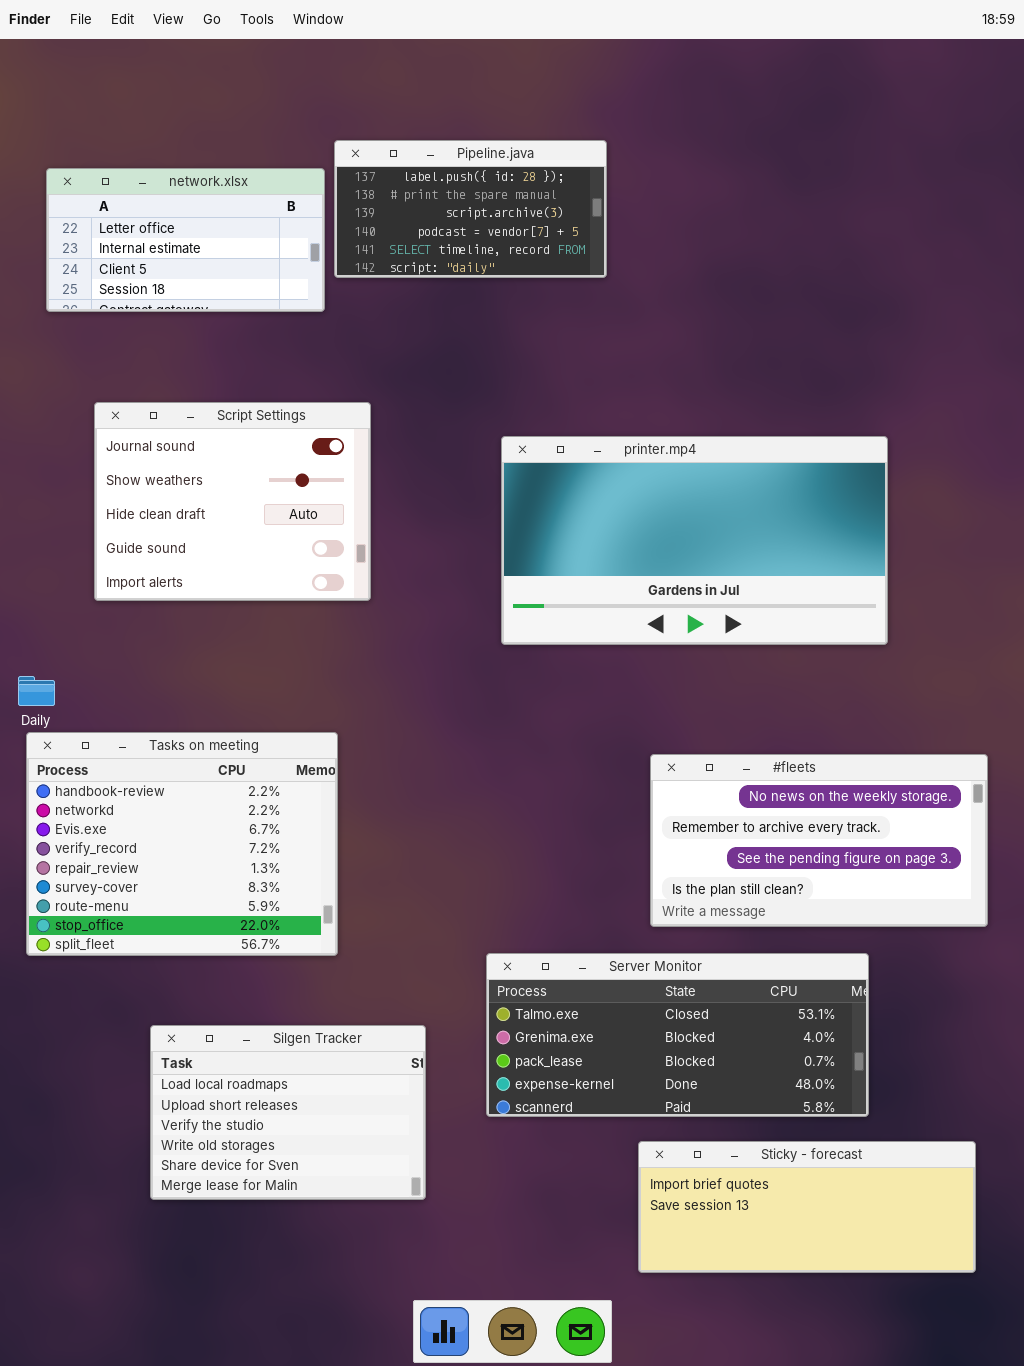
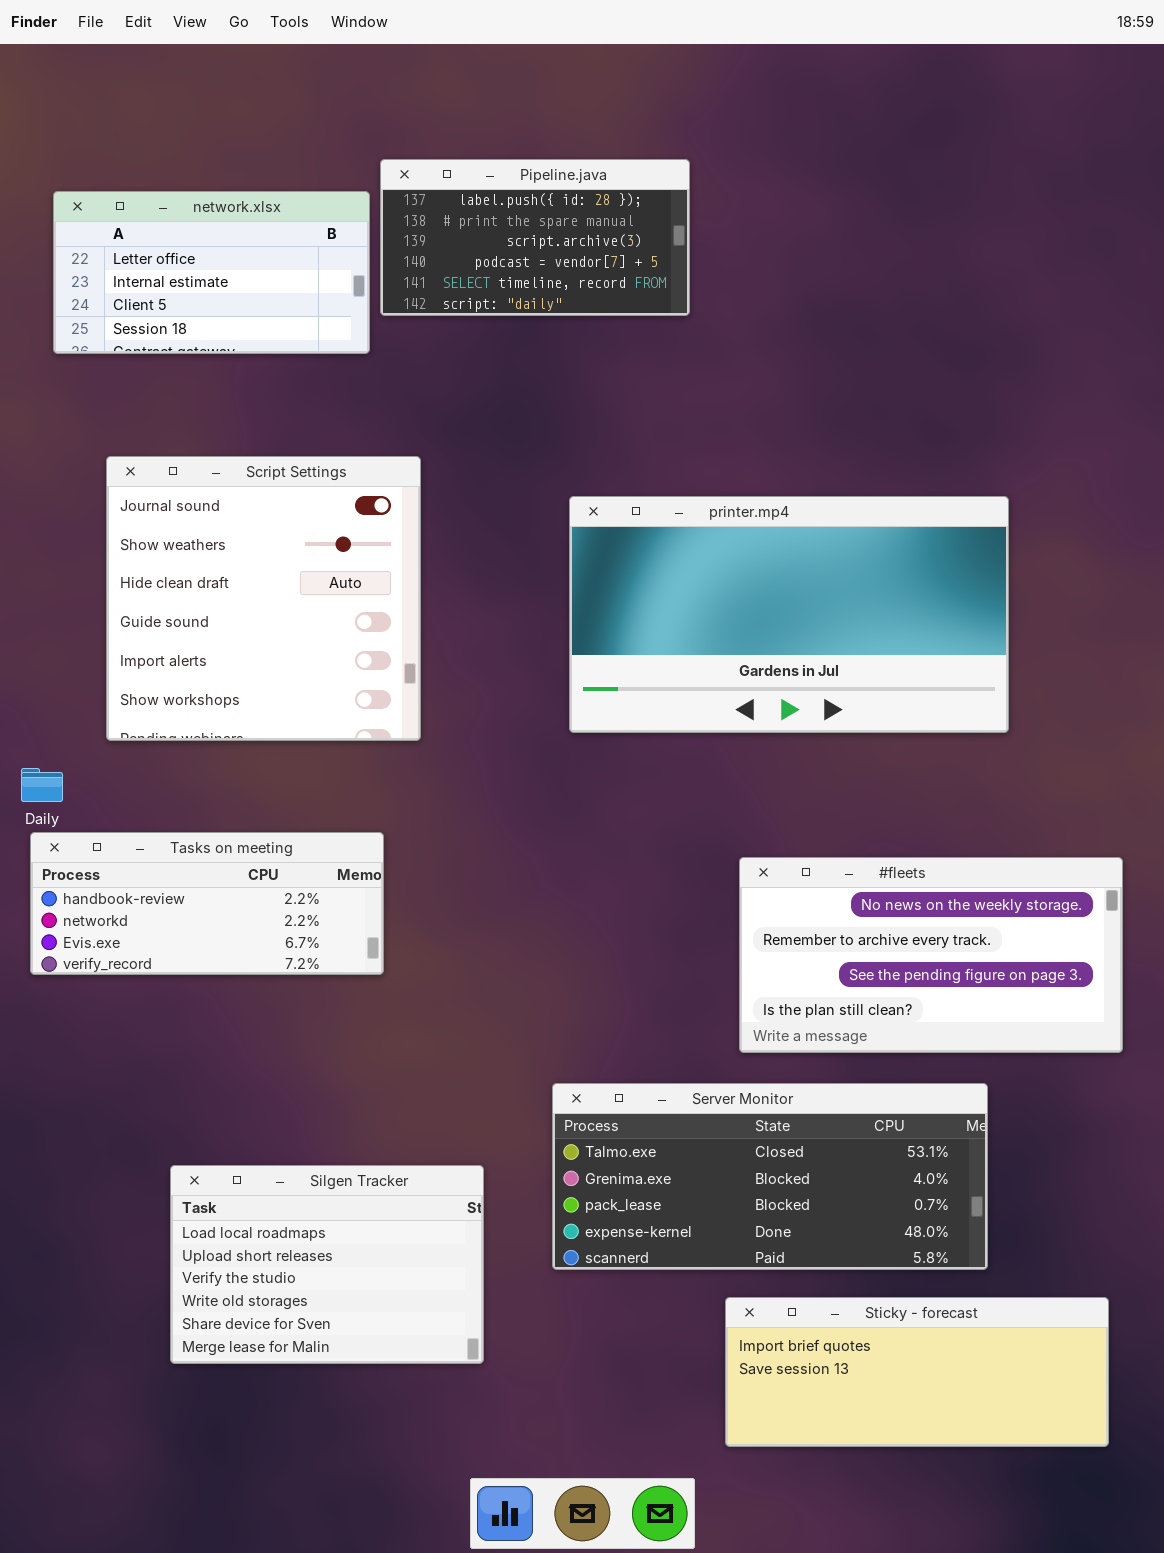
Script Settings: [94,402,371,601] -> [106,456,421,741], resized
Tasks on meeting: [26,732,338,956] -> [30,832,384,975], resized

